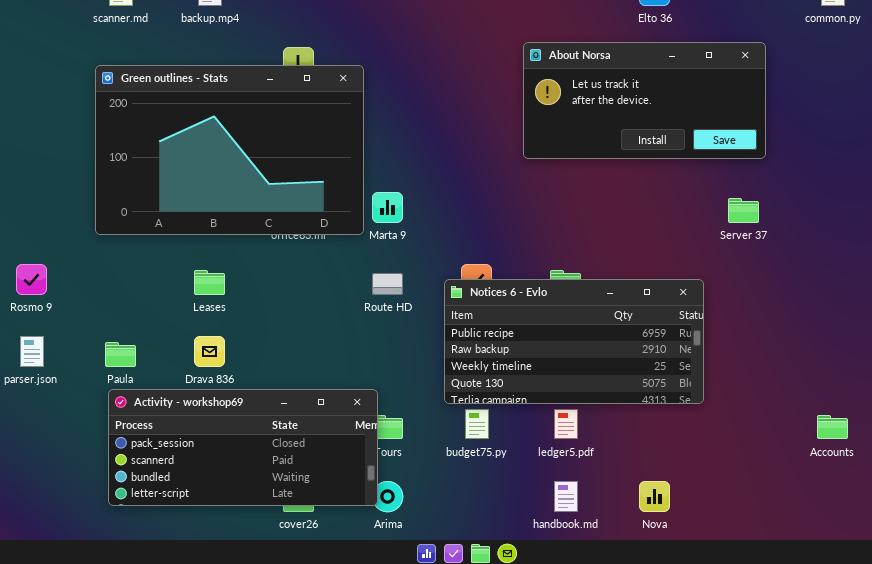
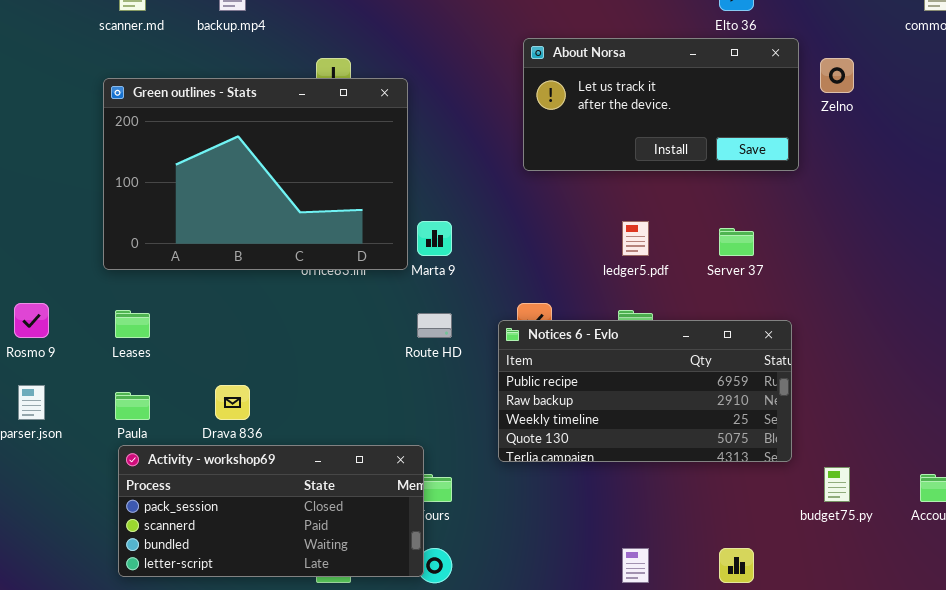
About Norsa: [523,42,766,159] -> [523,38,799,171], moved
Server 37: [728,198,759,223] -> [719,228,754,256], moved
Leases: [194,270,225,295] -> [115,310,150,338], moved
budget75.py: [465,409,489,439] -> [824,467,850,502], moved
ledger5.pdf: [554,409,578,439] -> [622,221,649,256], moved

